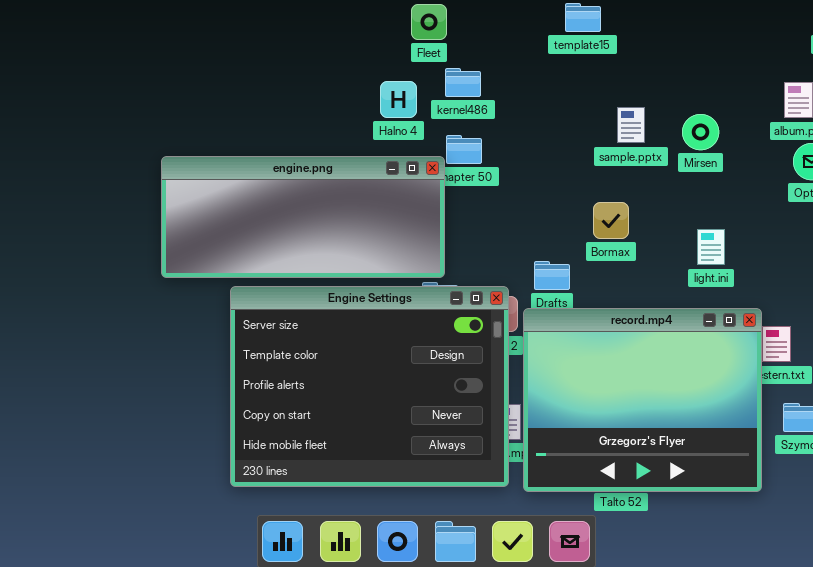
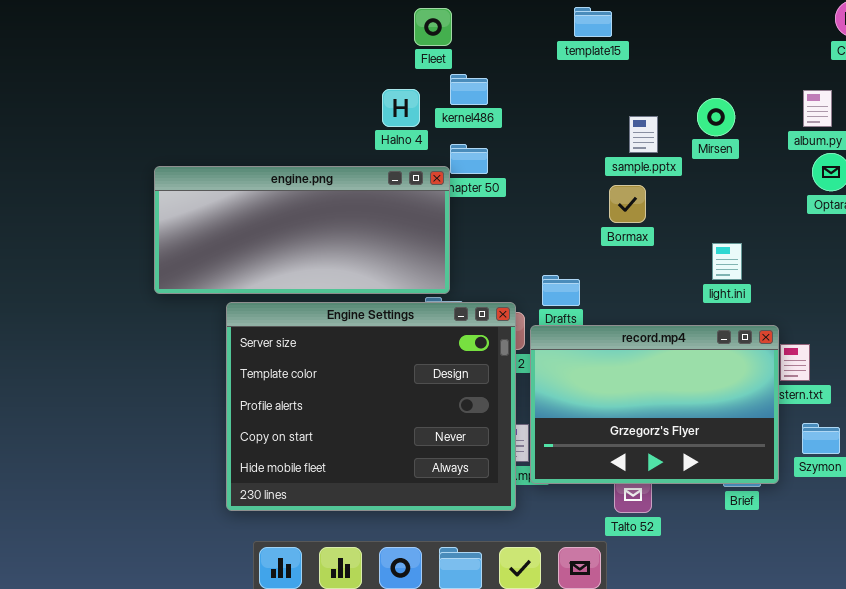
Mirsen: [682,114,719,150] -> [697,98,735,136], moved
Bormax: [593,202,629,239] -> [609,185,646,223], moved
record.mp4: [523,308,762,492] -> [530,325,779,484], resized

